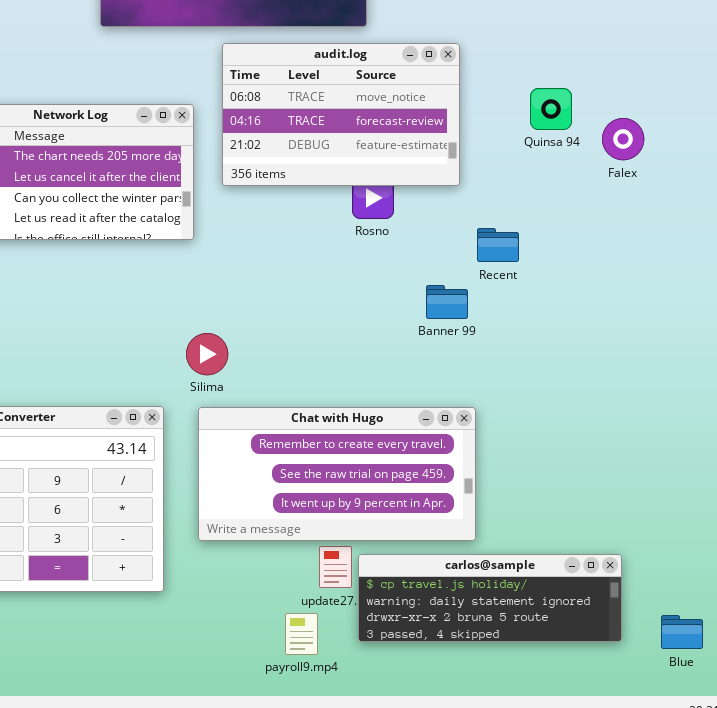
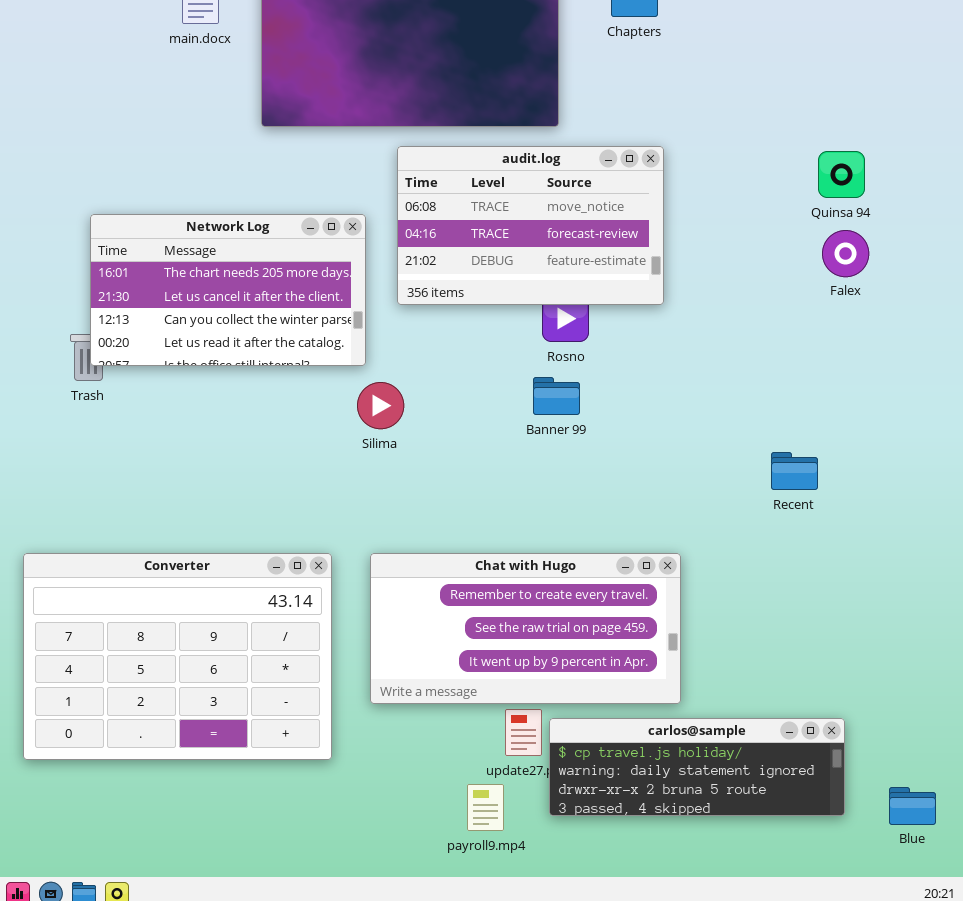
Quinsa 94: [530,88,572,130] -> [818,151,865,198], moved
Recent: [477,228,519,262] -> [771,452,818,490], moved
Banner 99: [426,285,468,319] -> [533,377,580,415], moved
Silima: [186,333,228,375] -> [357,382,404,429], moved

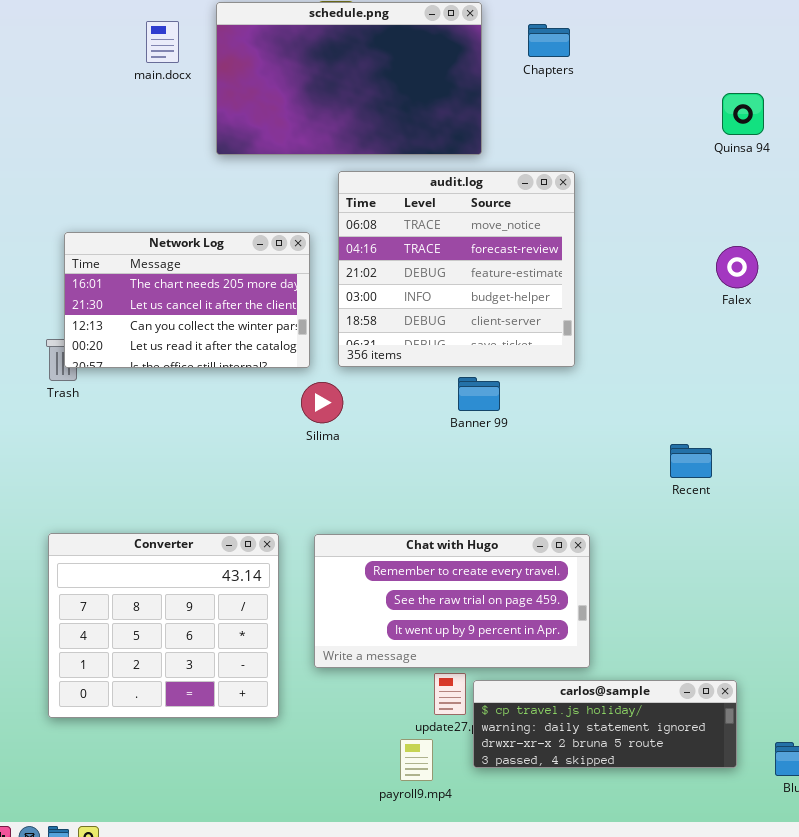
audit.log: [397,146,664,305] -> [338,171,575,367], resized
Quinsa 94: [818,151,865,198] -> [722,93,764,135], moved
Converter: [23,553,332,760] -> [48,533,279,718], resized

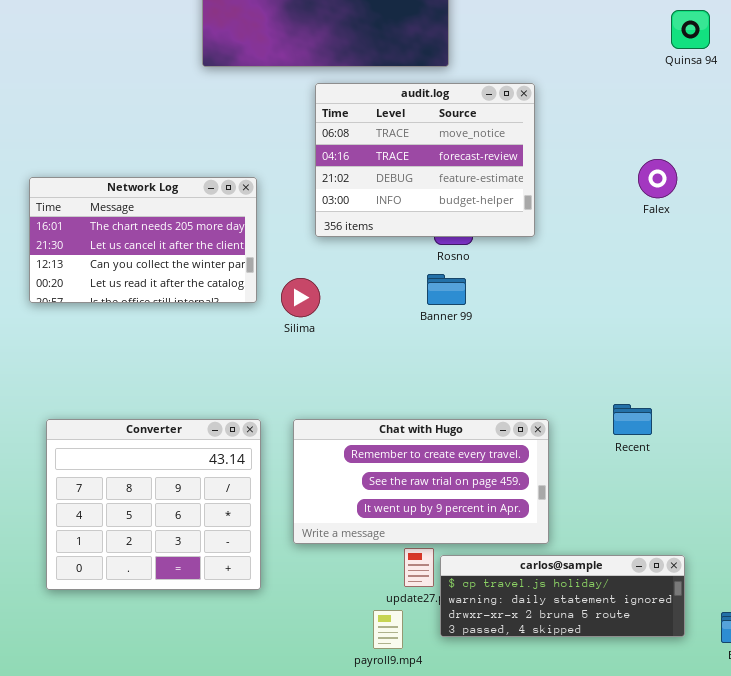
audit.log: [338,171,575,367] -> [315,83,535,237], resized
Network Log: [64,232,310,368] -> [29,177,257,303], moved
Falex: [716,246,758,288] -> [638,159,677,198], moved
Recent: [670,444,712,478] -> [613,404,652,435], moved

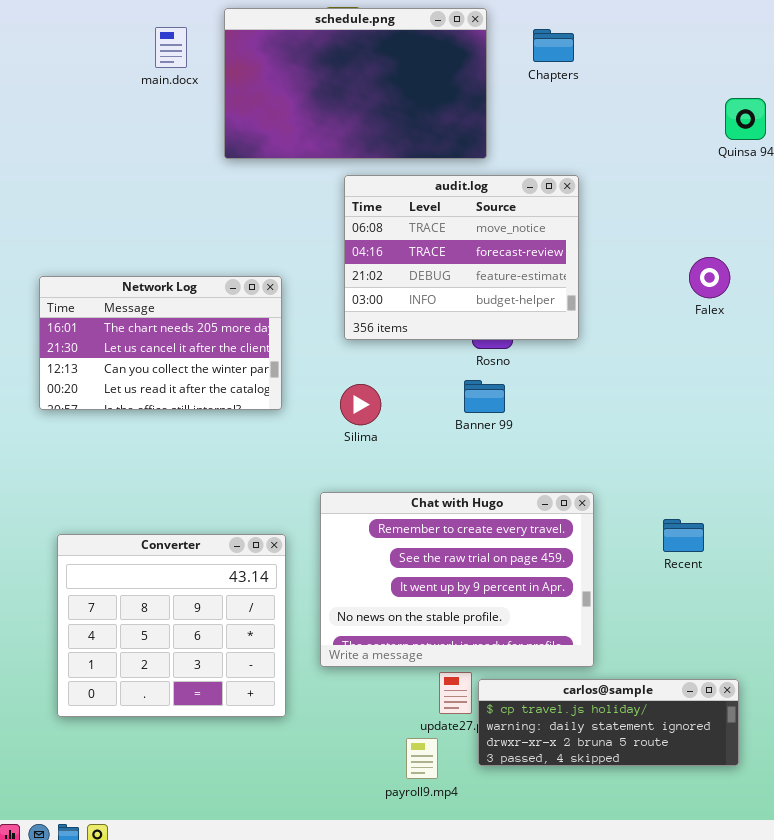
Silima: [281,278,320,317] -> [340,384,381,425], moved
Chat with Hugo: [293,419,549,544] -> [320,492,594,667], resized

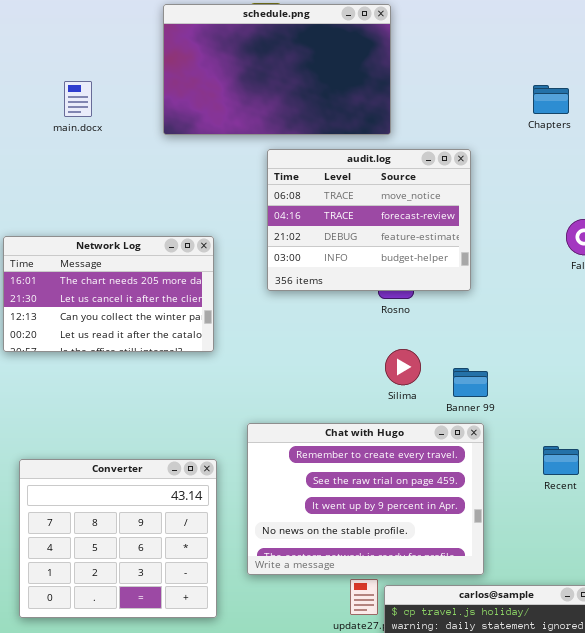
main.docx: [155,27,187,68] -> [64,81,92,117], moved
Chapters: [533,29,574,62] -> [533,85,569,114], moved
Banner 99: [464,380,505,413] -> [453,368,488,397], moved
Silima: [340,384,381,425] -> [385,349,421,385], moved

